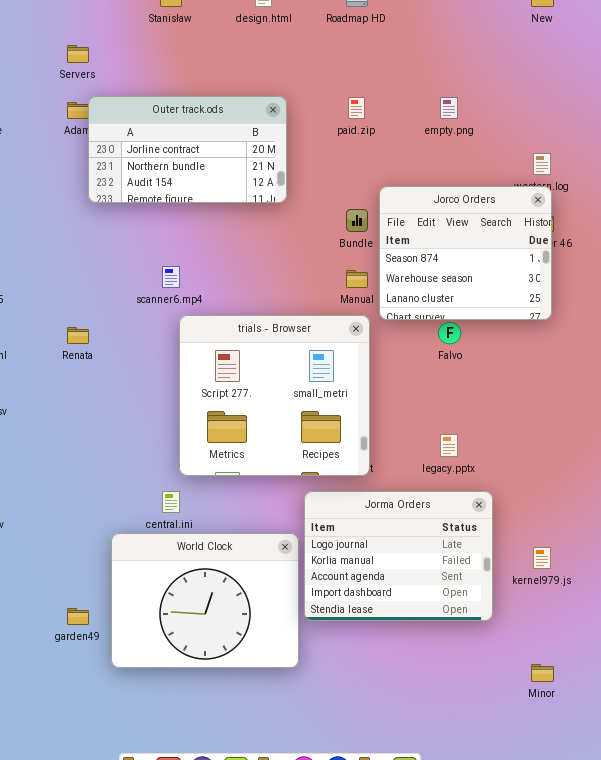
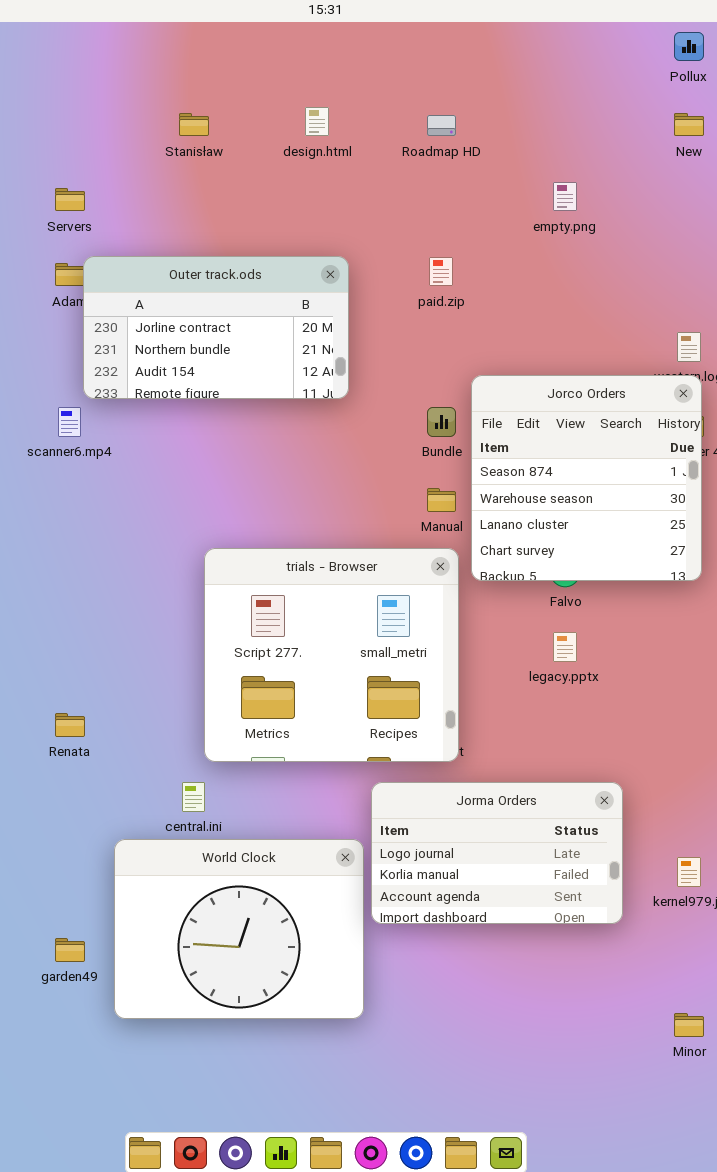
empty.png: [440,97,458,119] -> [553,182,577,211], moved
Jorco Orders: [379,186,552,320] -> [471,375,702,581], resized
scanner6.mp4: [162,266,180,288] -> [58,407,81,437], moved
Renata: [67,327,89,344] -> [55,713,85,737], moved
legacy.pptx: [440,434,458,457] -> [553,632,577,662], moved
Jorma Orders: [304,491,493,621] -> [371,782,623,924], resized

